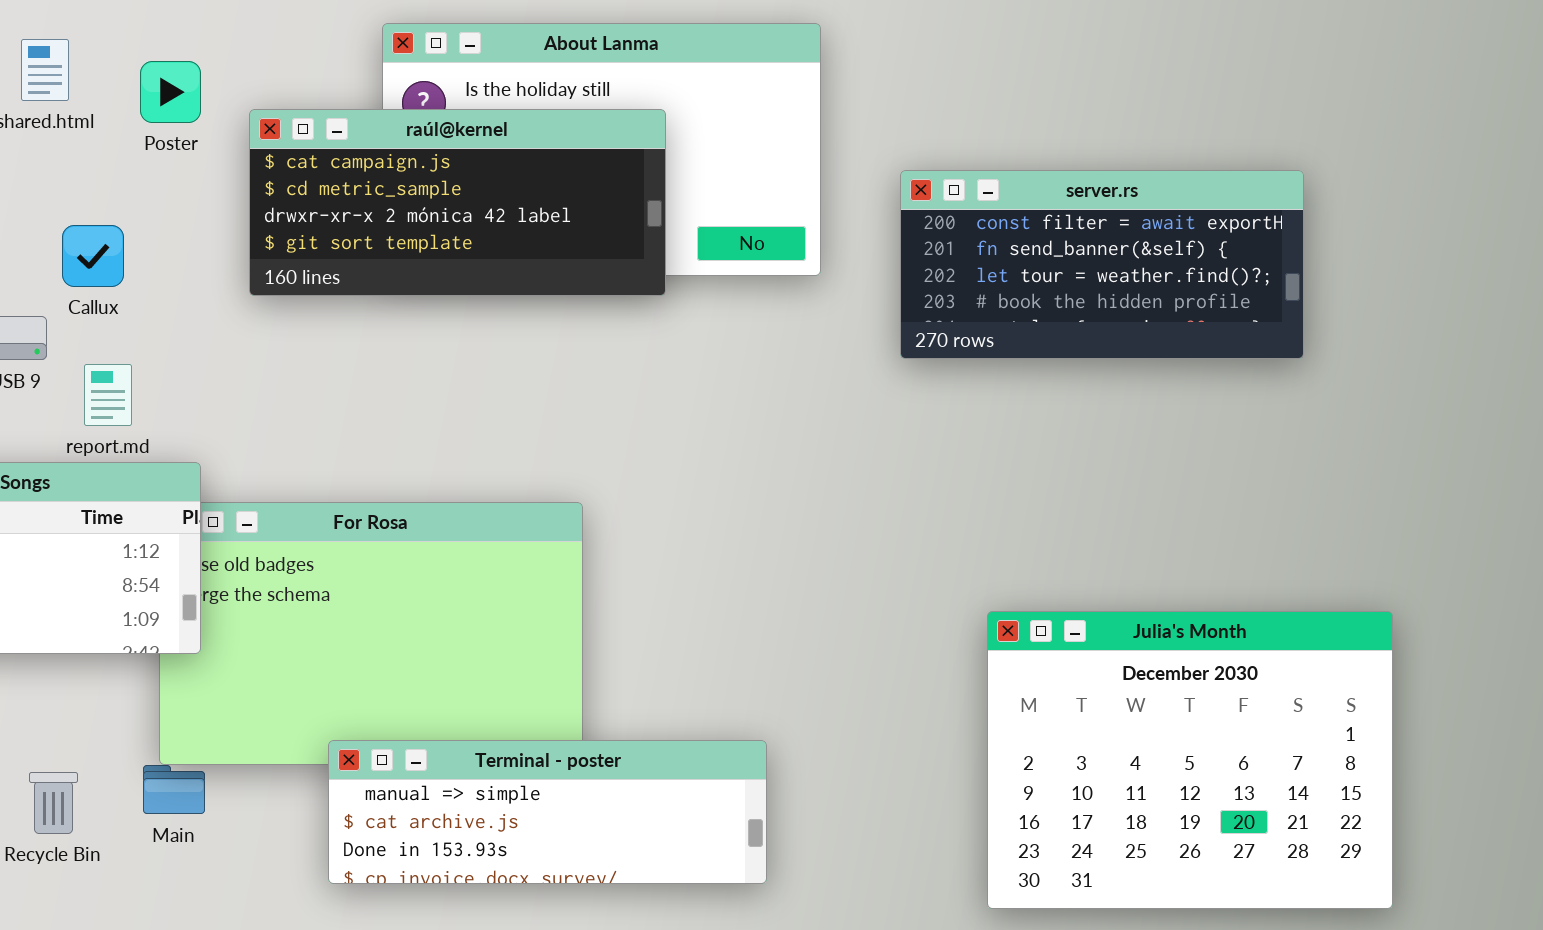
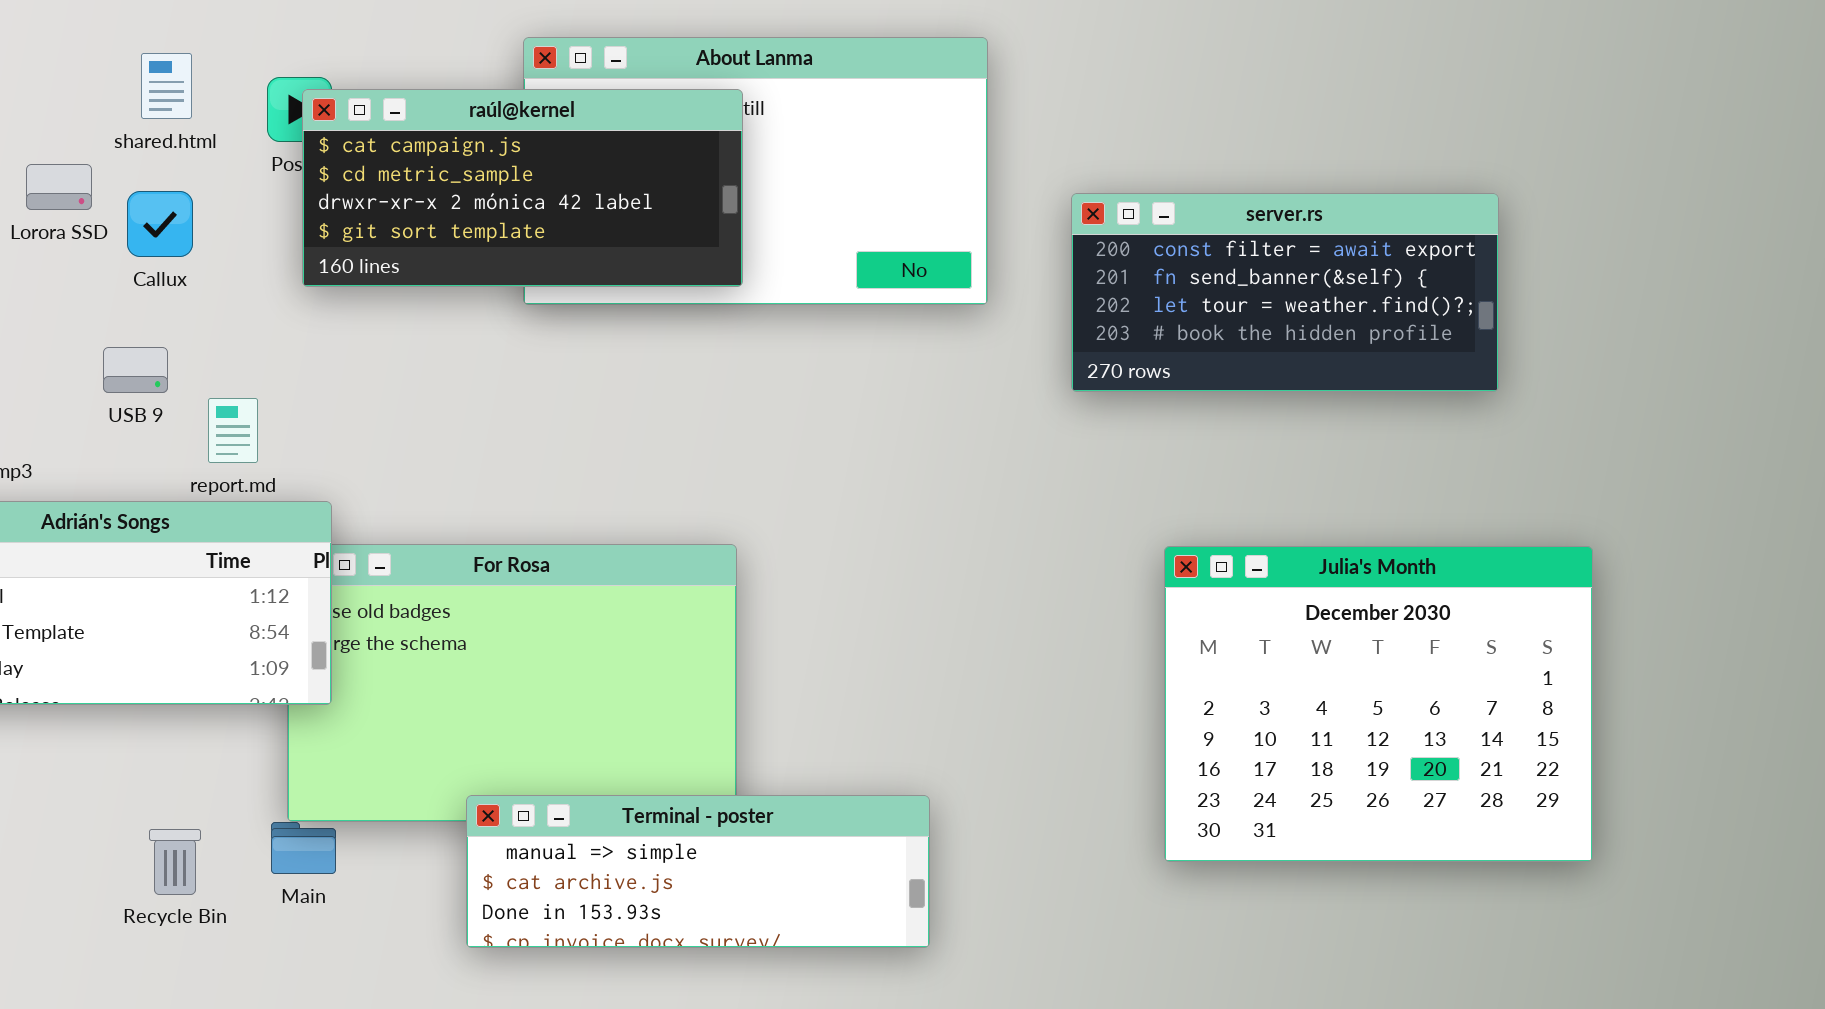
raúl@kernel: [249,109,666,296] -> [302,89,743,287], moved
Callux: [62,225,124,287] -> [127,191,193,257], moved
Julia's Month: [987,611,1393,909] -> [1164,546,1593,862], moved

